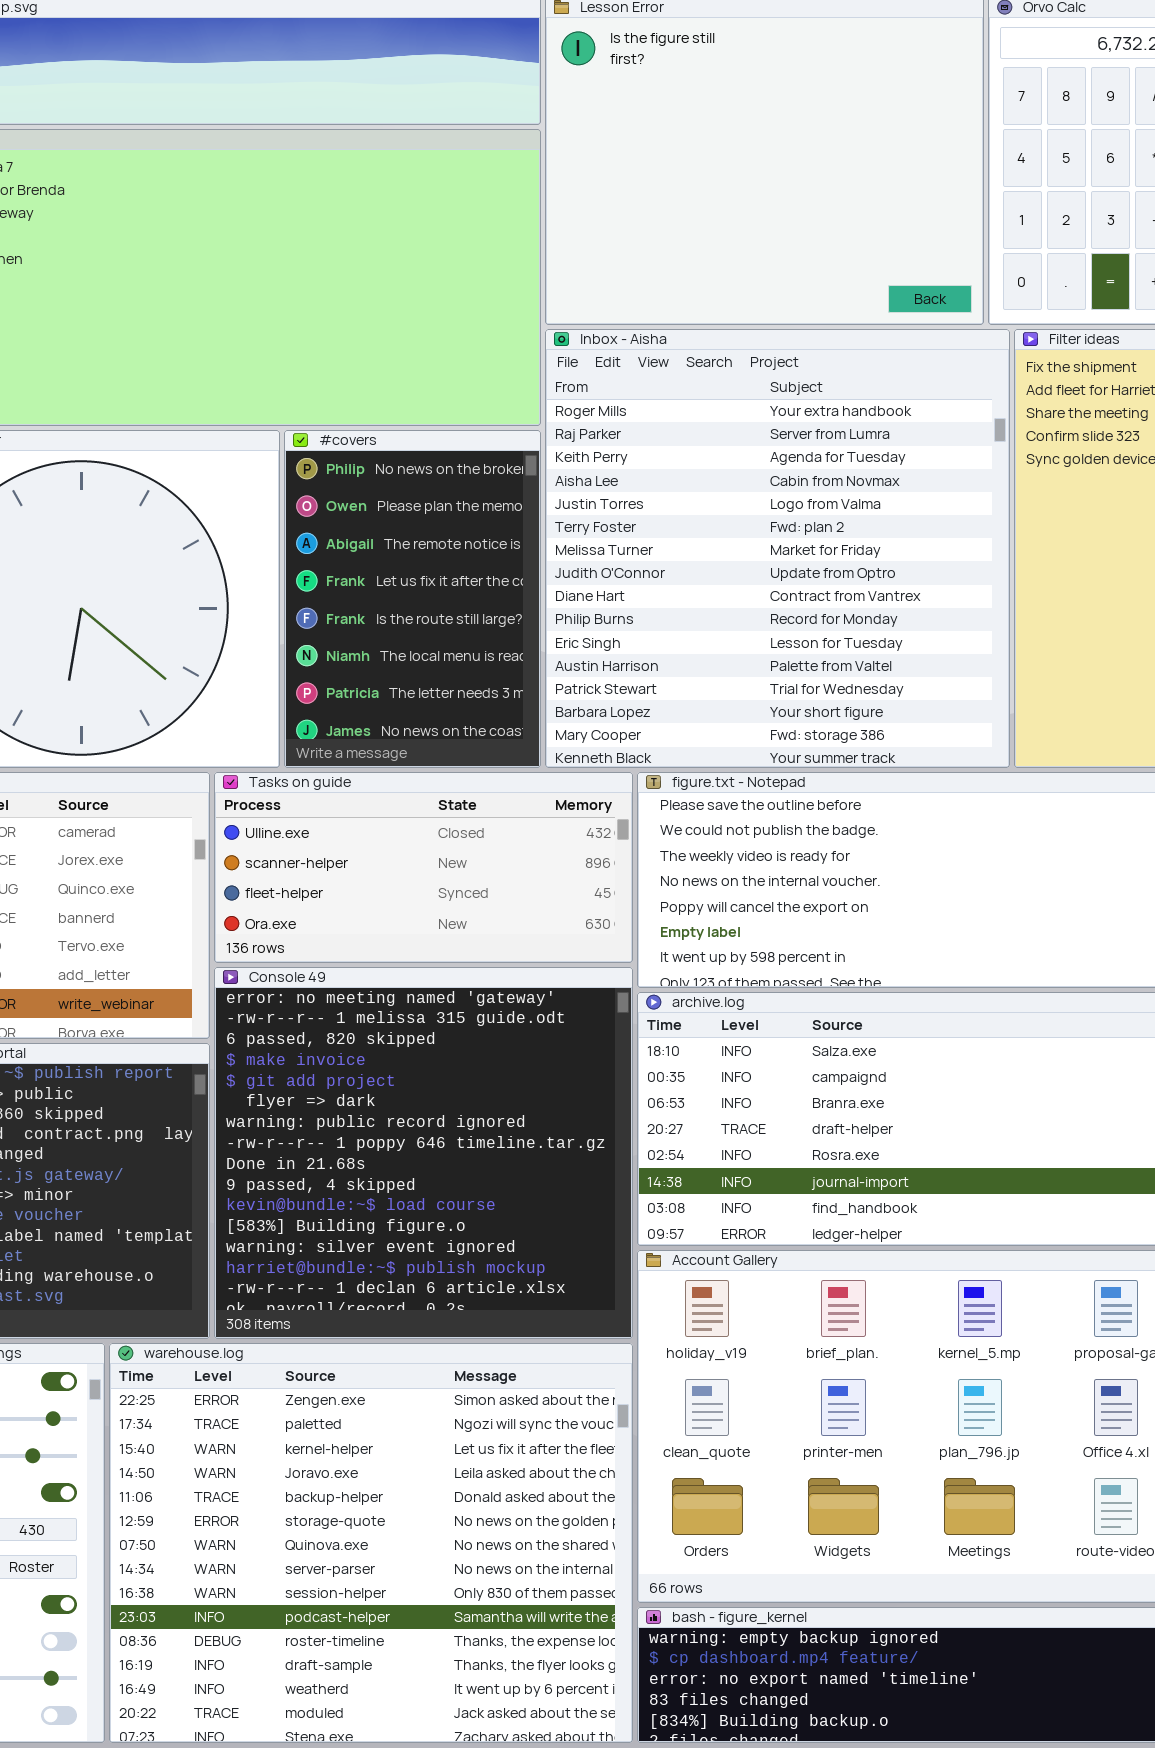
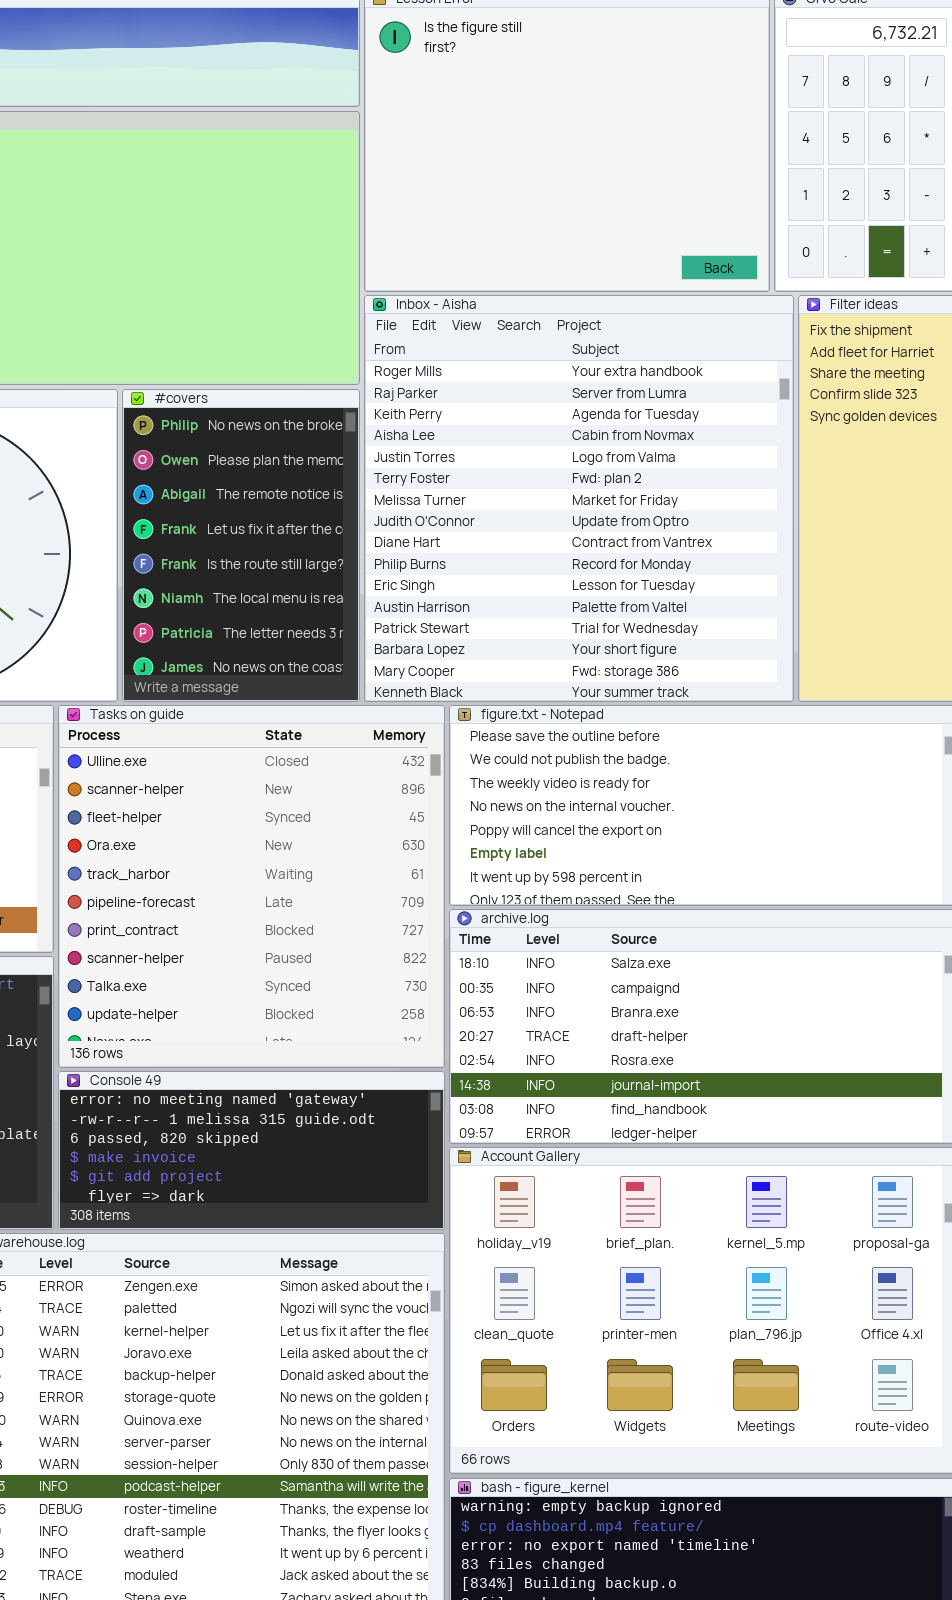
Tasks on guide: [214,772,633,963] -> [58,705,445,1068], resized
Console 49: [214,967,633,1339] -> [58,1071,445,1230], resized

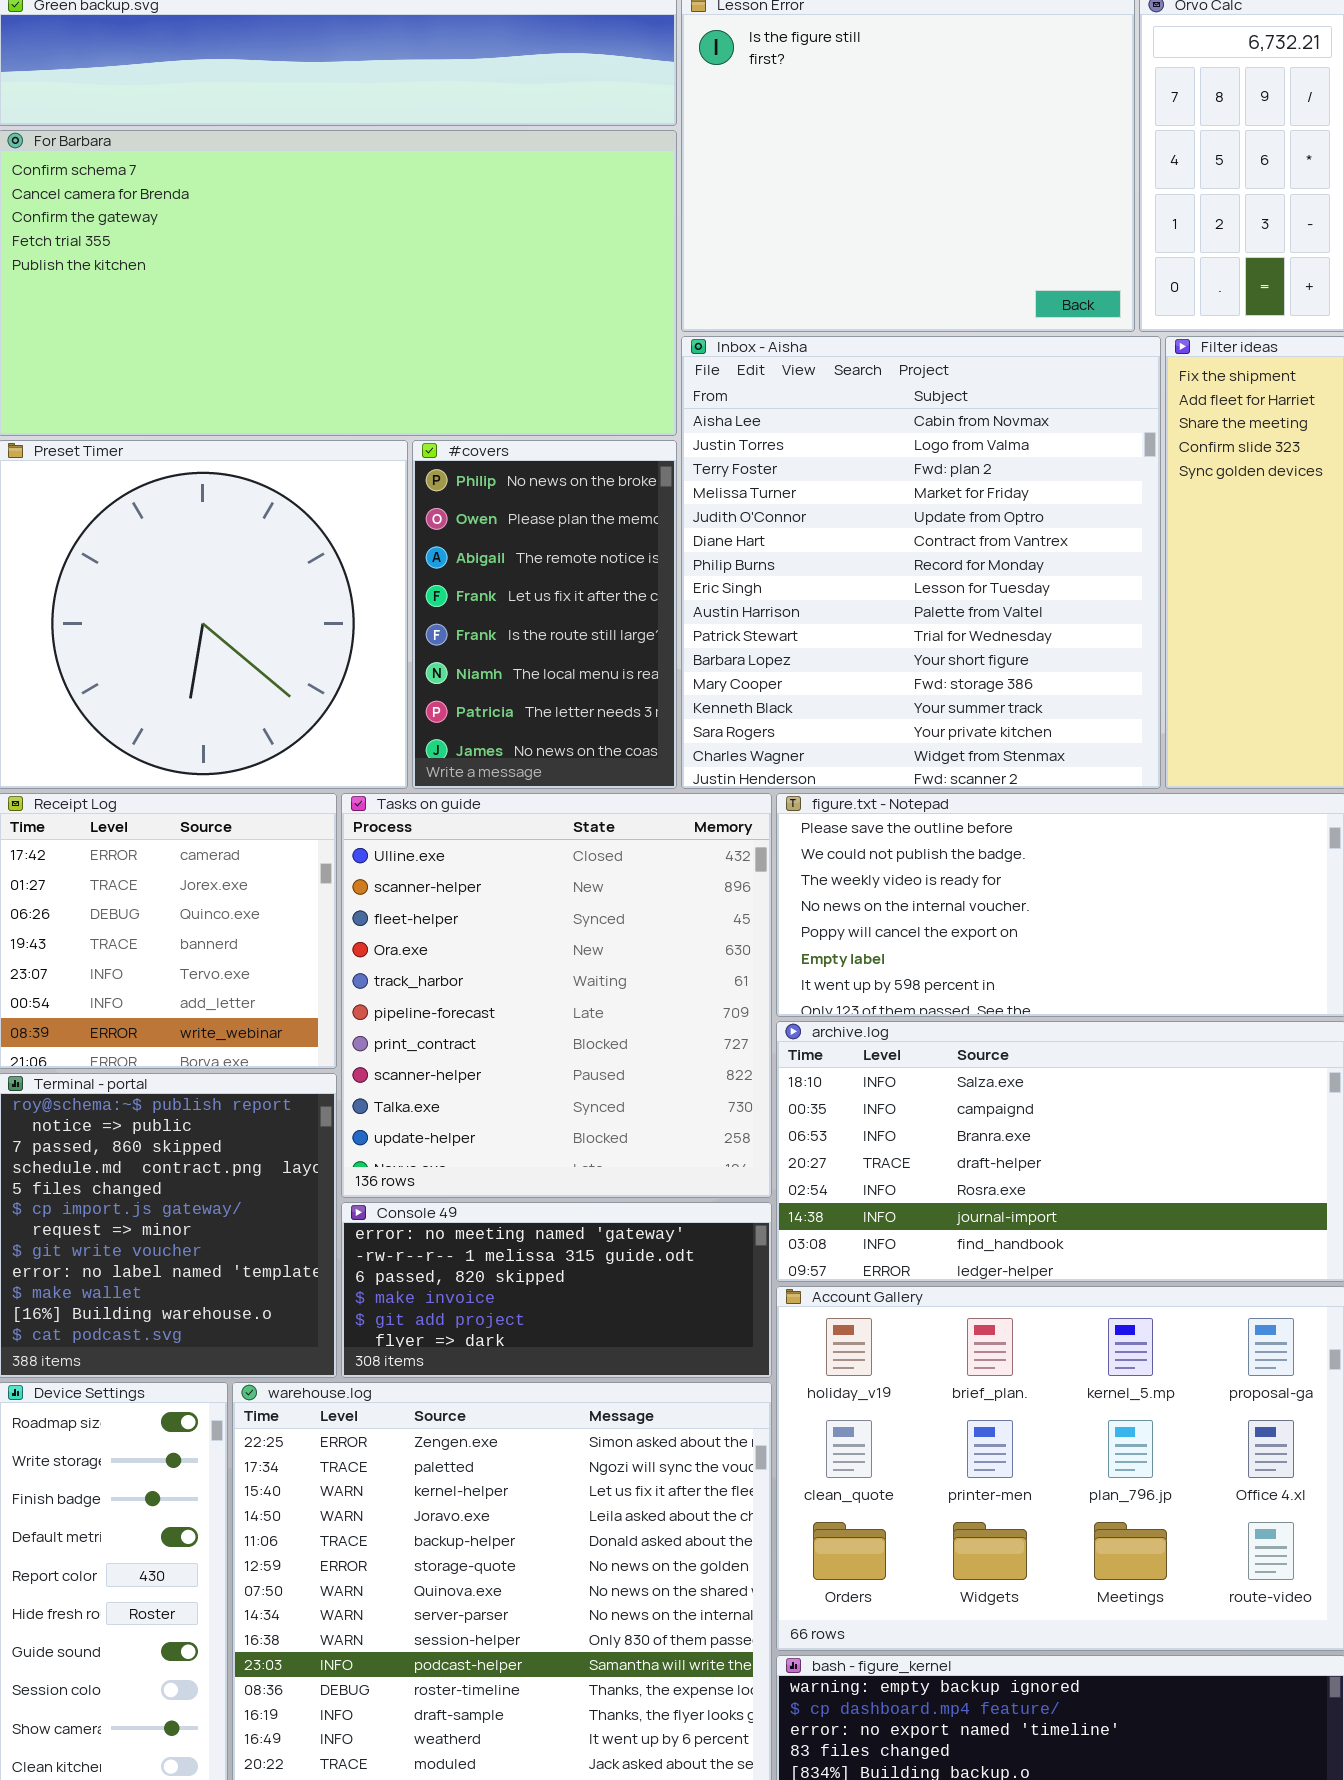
Inbox - Aisha: [364,295,794,702] -> [681,336,1161,789], scrolled down 3 rows

